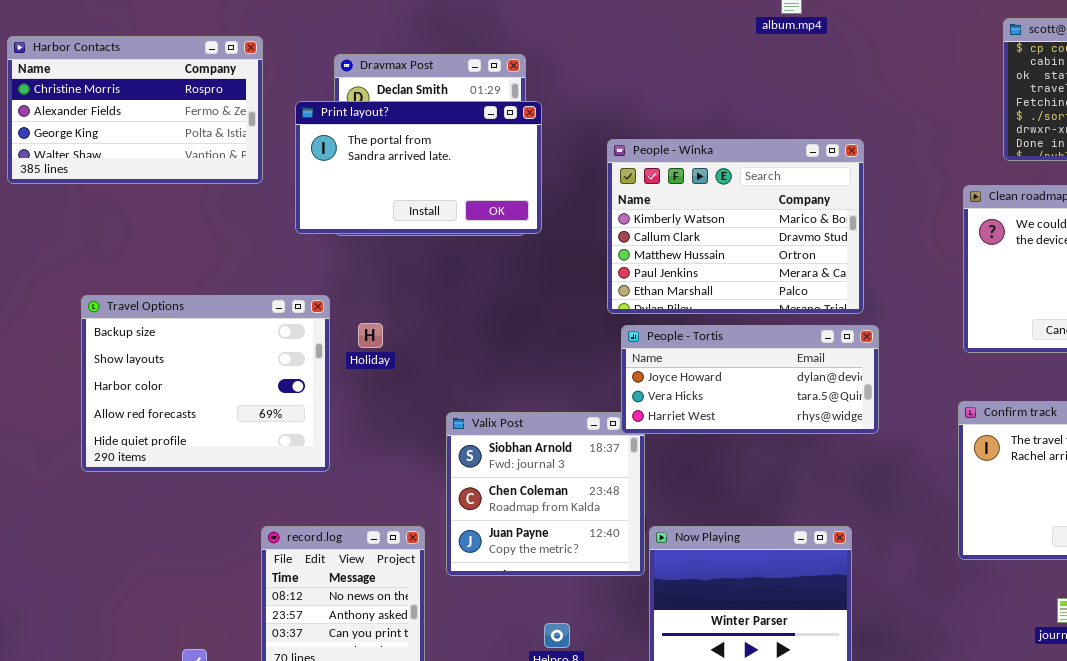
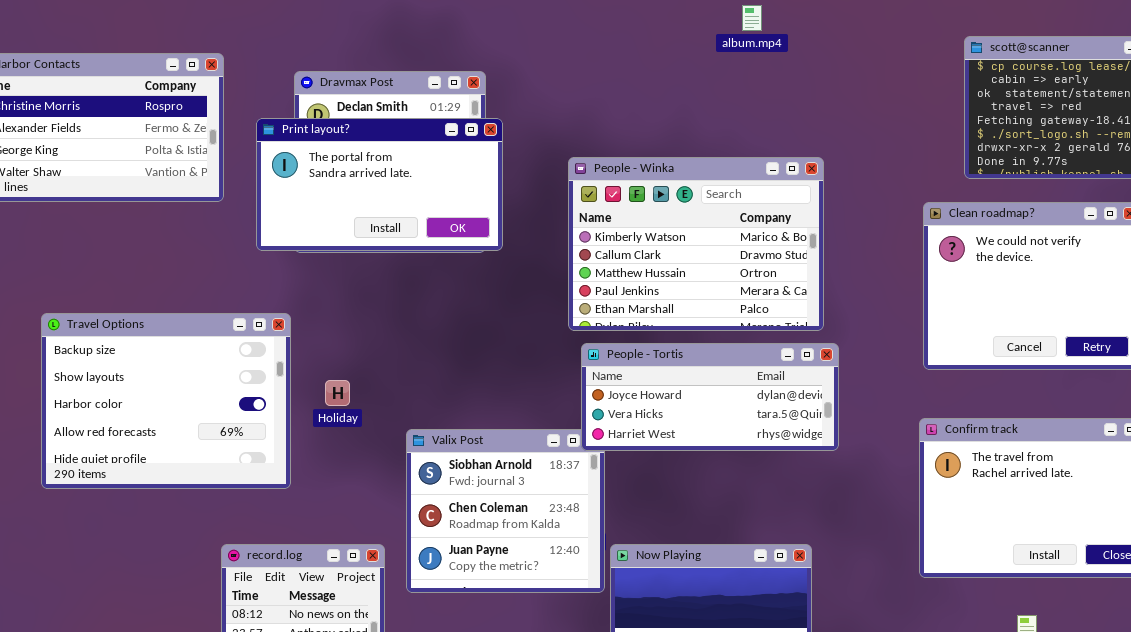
Holiday: [358,323,383,348] -> [325,380,350,406], moved

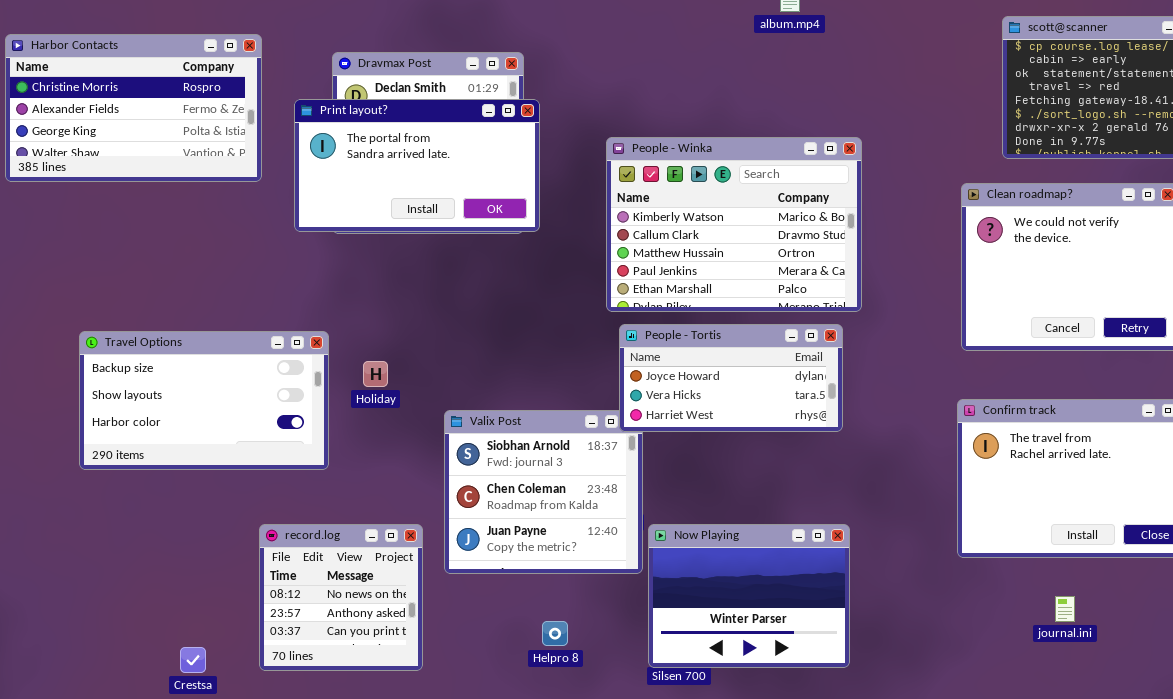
Travel Options: [41,313,291,489] -> [79,331,329,470], resized
People - Tortis: [581,343,839,451] -> [619,324,843,432], resized

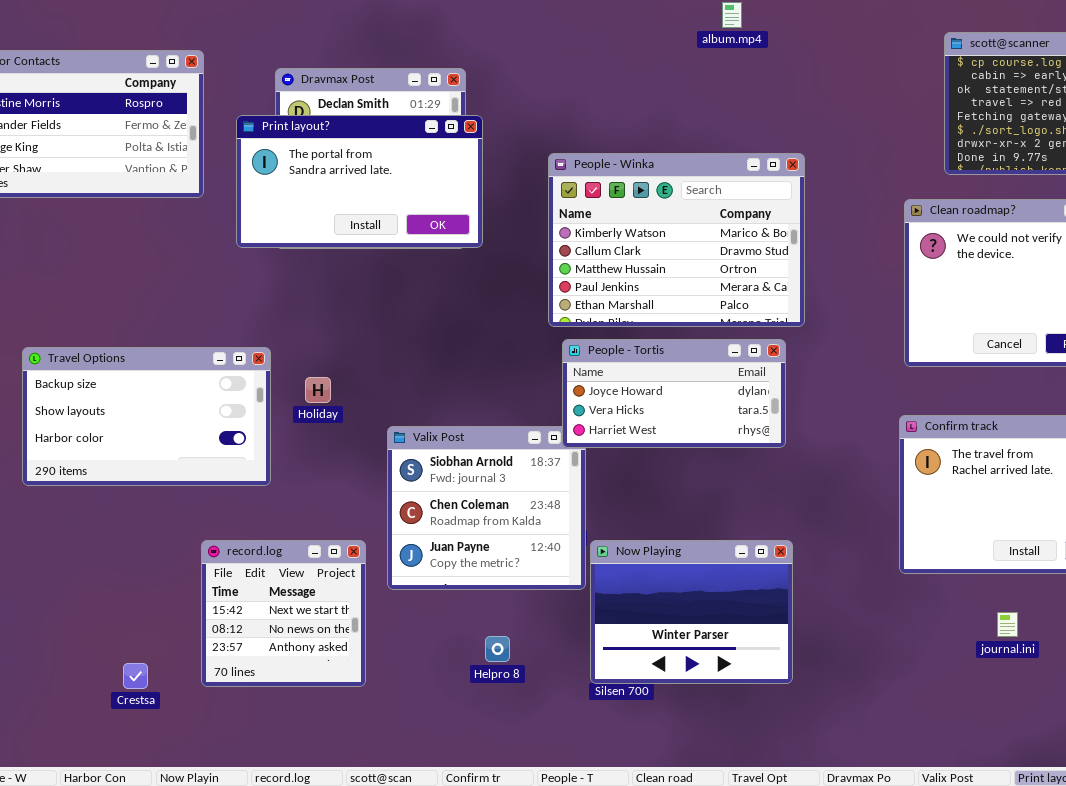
record.log: [259,524,423,671] -> [201,540,366,687], scrolled up 1 row

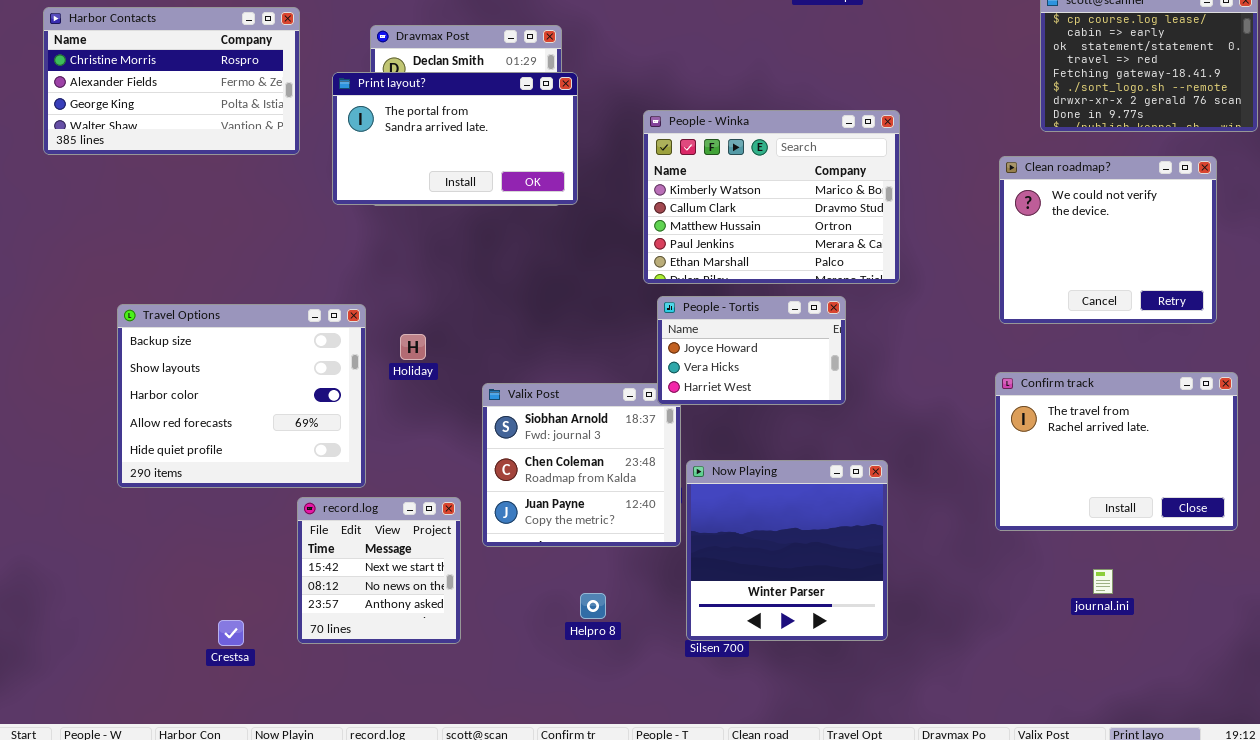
People - Tortis: [562,339,786,448] -> [657,296,846,405], resized
Travel Options: [22,347,271,486] -> [117,304,366,488], resized
Now Playing: [590,540,793,684] -> [686,460,888,641], resized

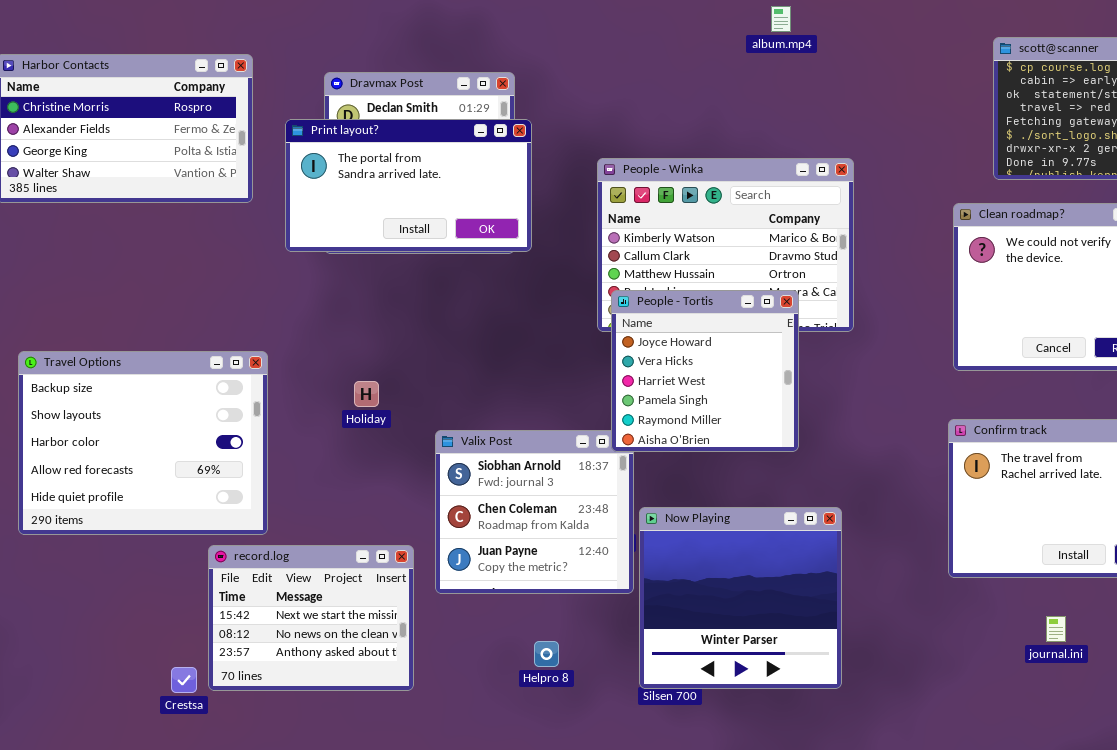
People - Tortis: [657,296,846,405] -> [611,290,799,452], resized
Travel Options: [117,304,366,488] -> [18,351,268,535], moved
record.log: [297,497,461,644] -> [208,545,414,691], resized

